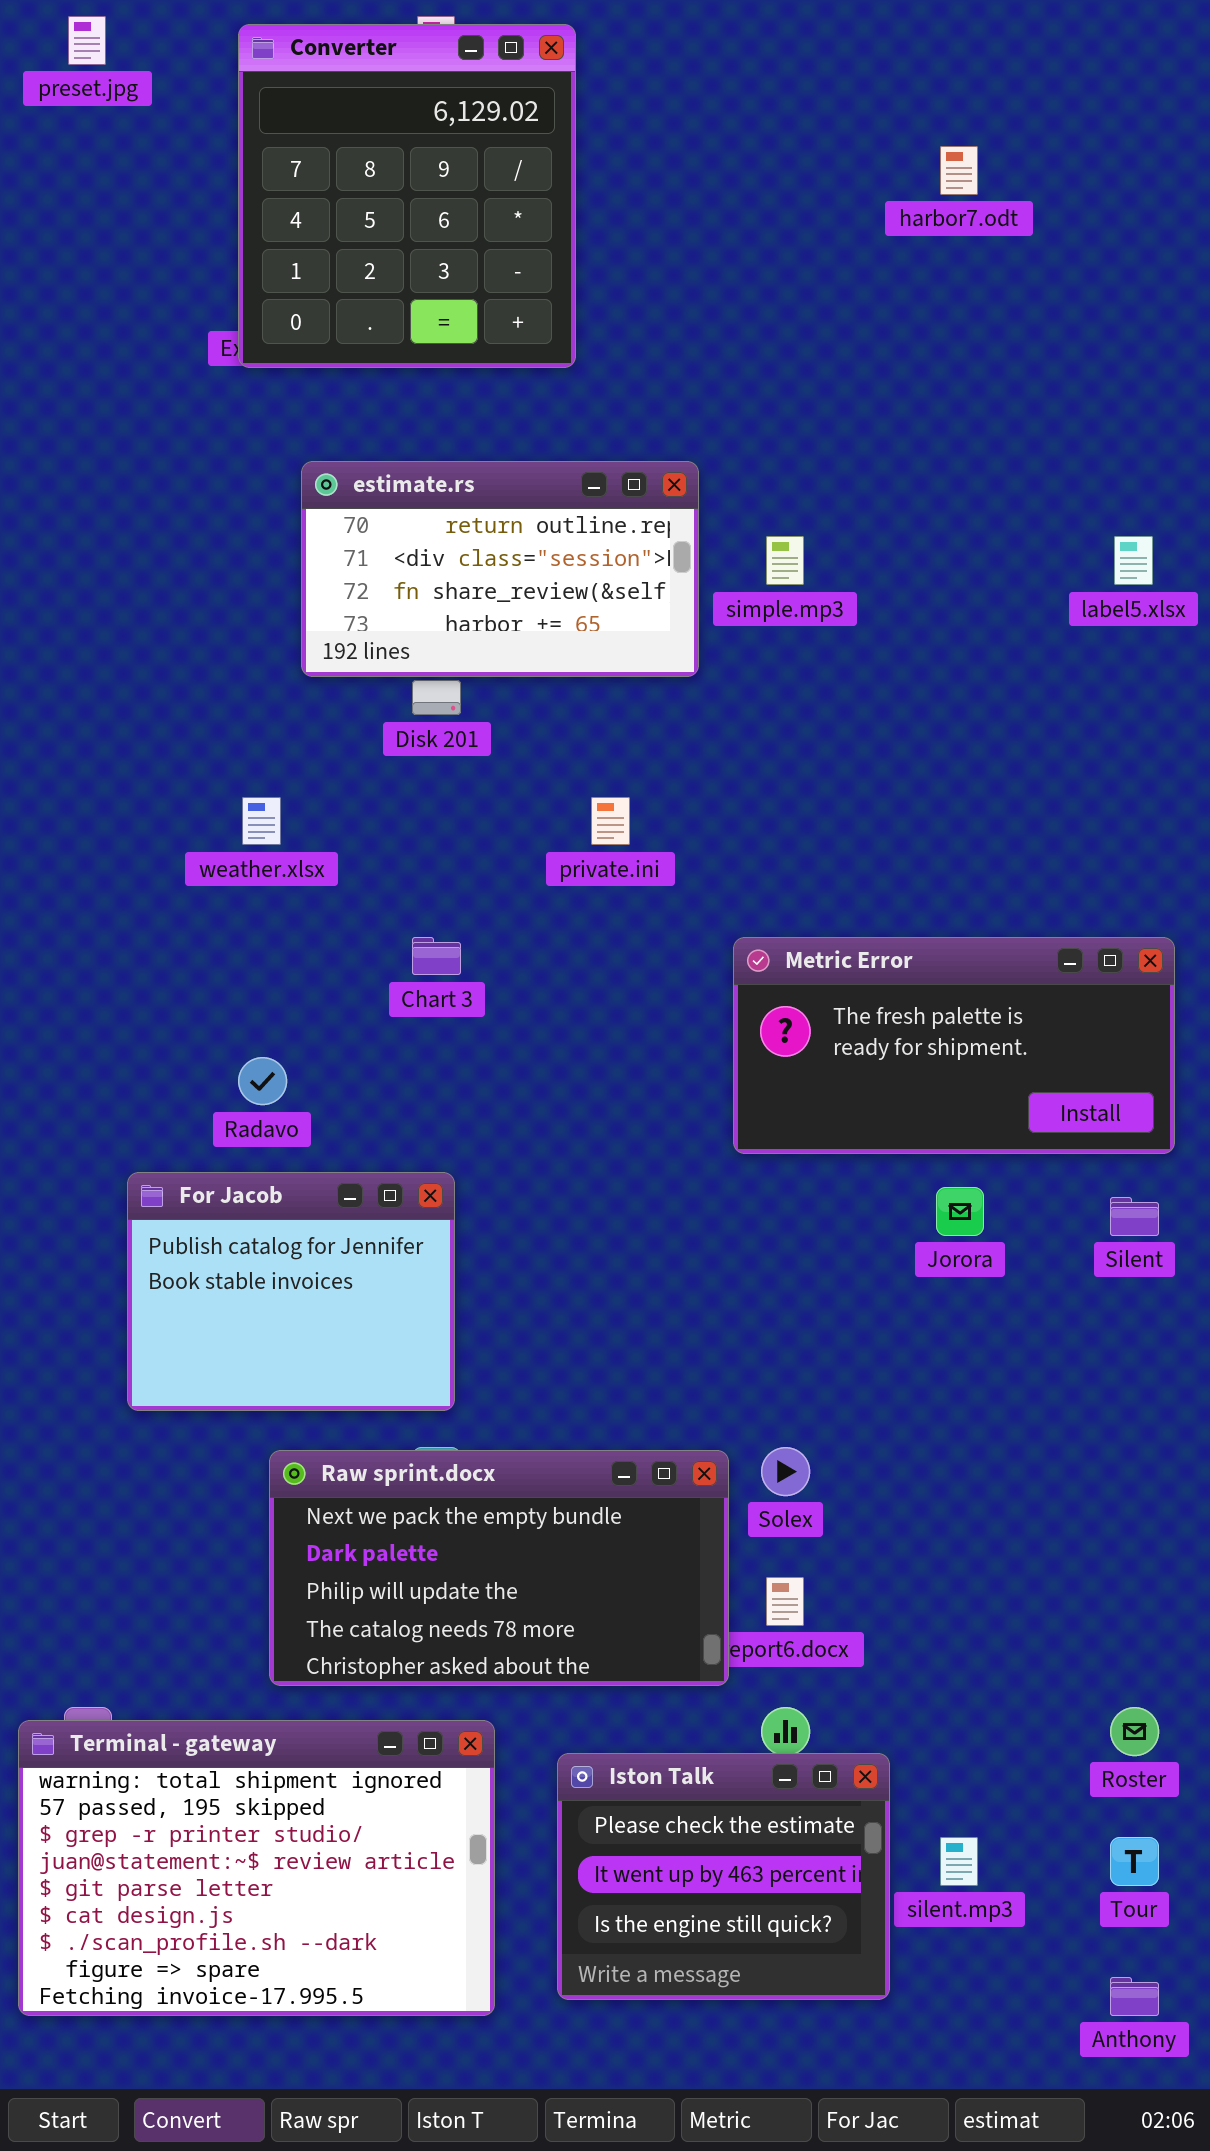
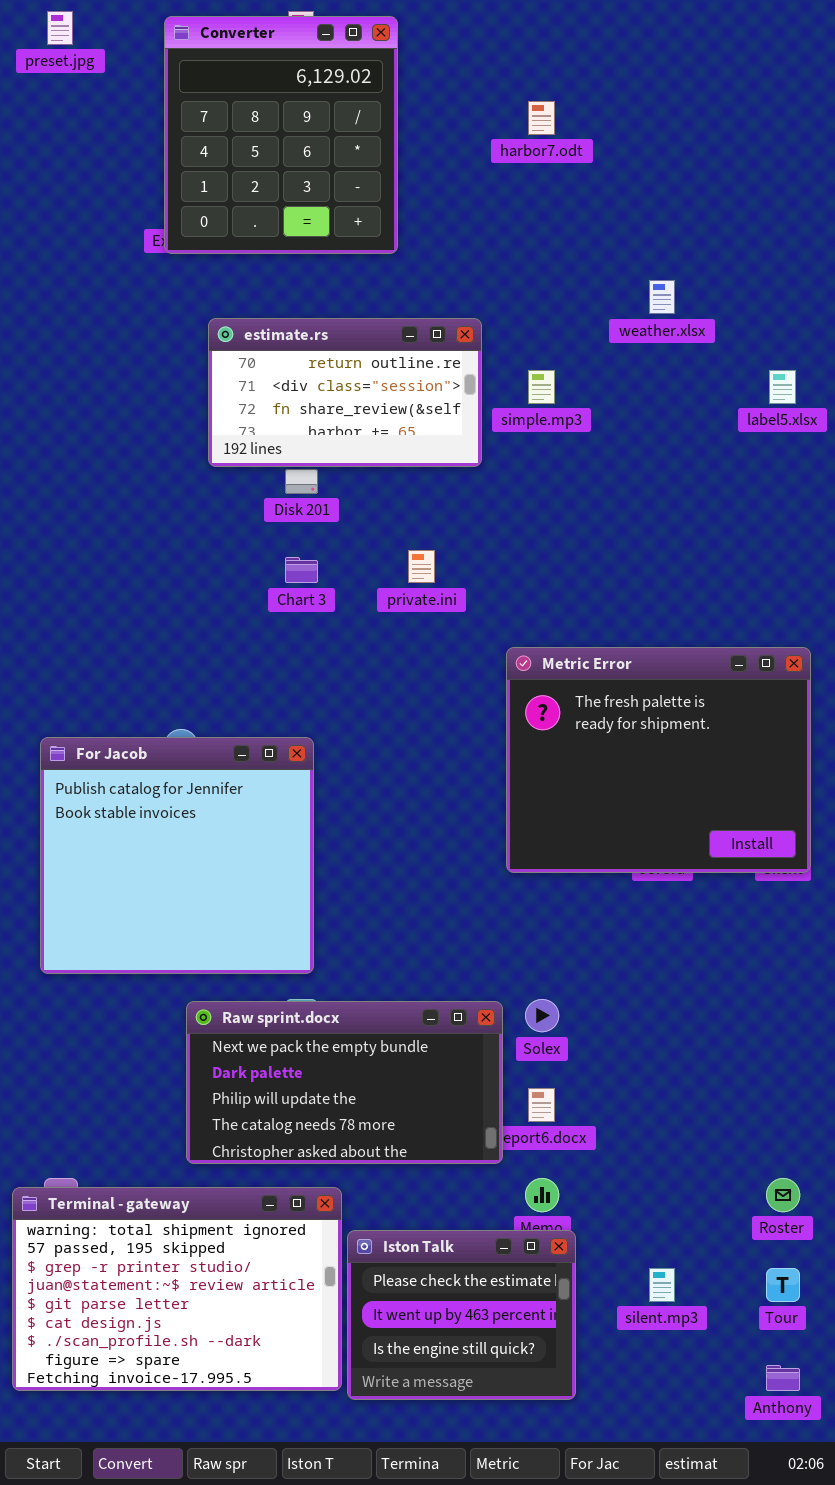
harbor7.odt: [940,146,978,195] -> [528,101,555,135], moved
weather.xlsx: [242,797,281,845] -> [649,280,675,314], moved
Chart 3: [412,937,461,975] -> [285,557,318,583], moved
Metric Error: [733,937,1175,1154] -> [506,647,811,873], resized
For Jacob: [127,1172,455,1411] -> [40,737,314,974], resized
Iston Talk: [557,1753,890,2000] -> [347,1230,576,1400], moved

